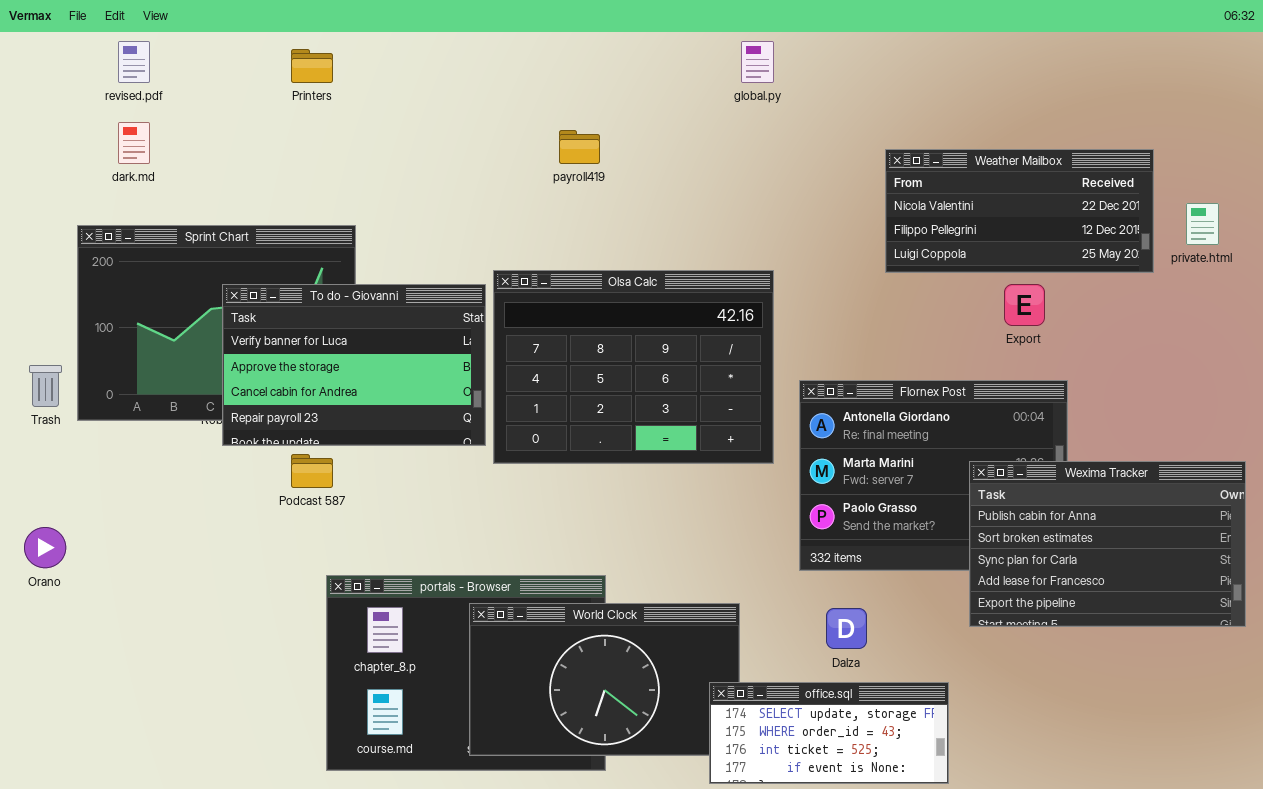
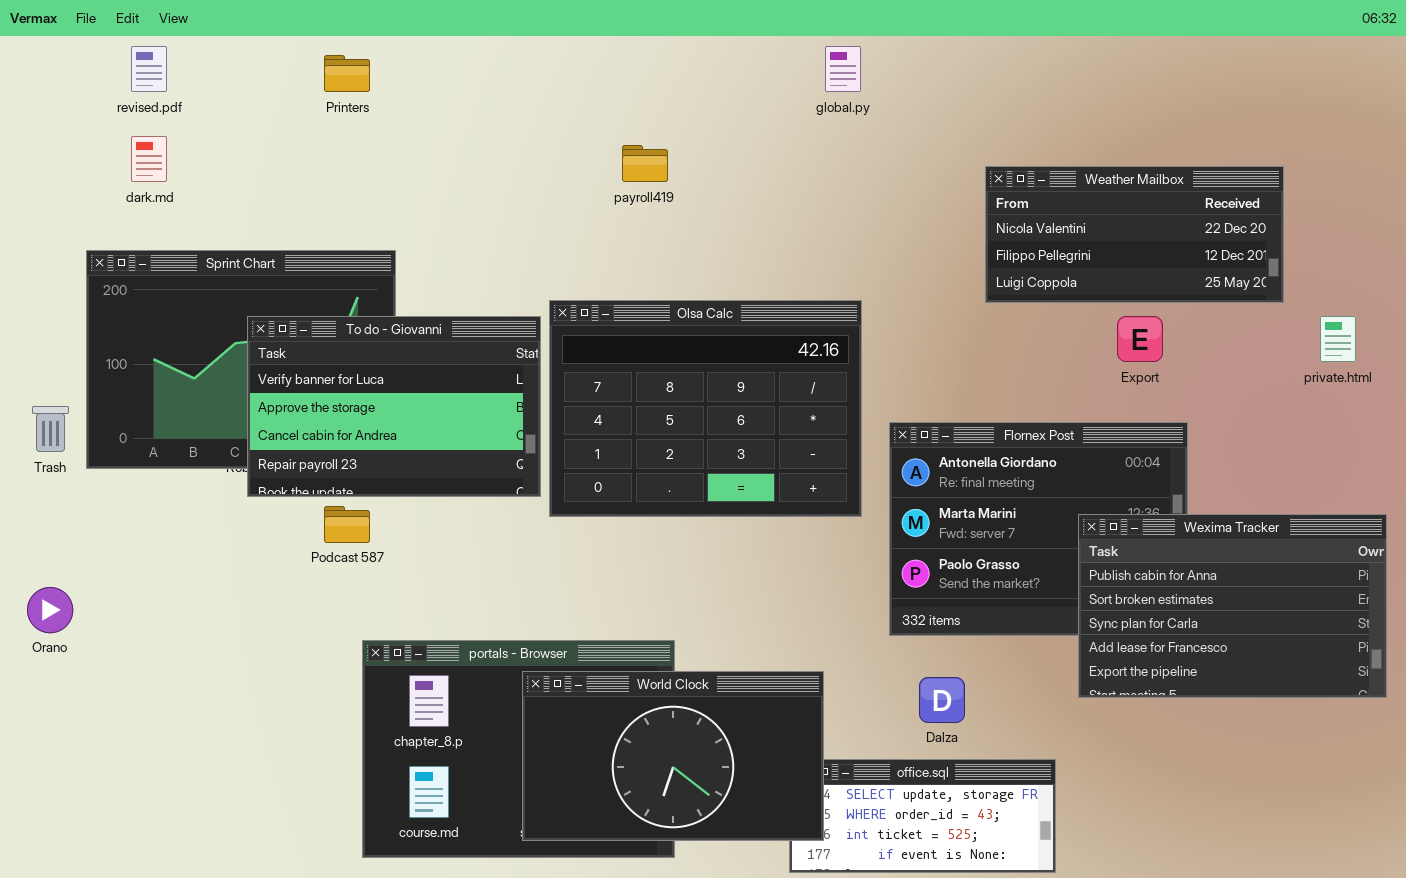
private.html: [1186,203,1219,245] -> [1320,316,1356,362], moved
World Clock: [469,603,740,756] -> [522,671,824,841], raised

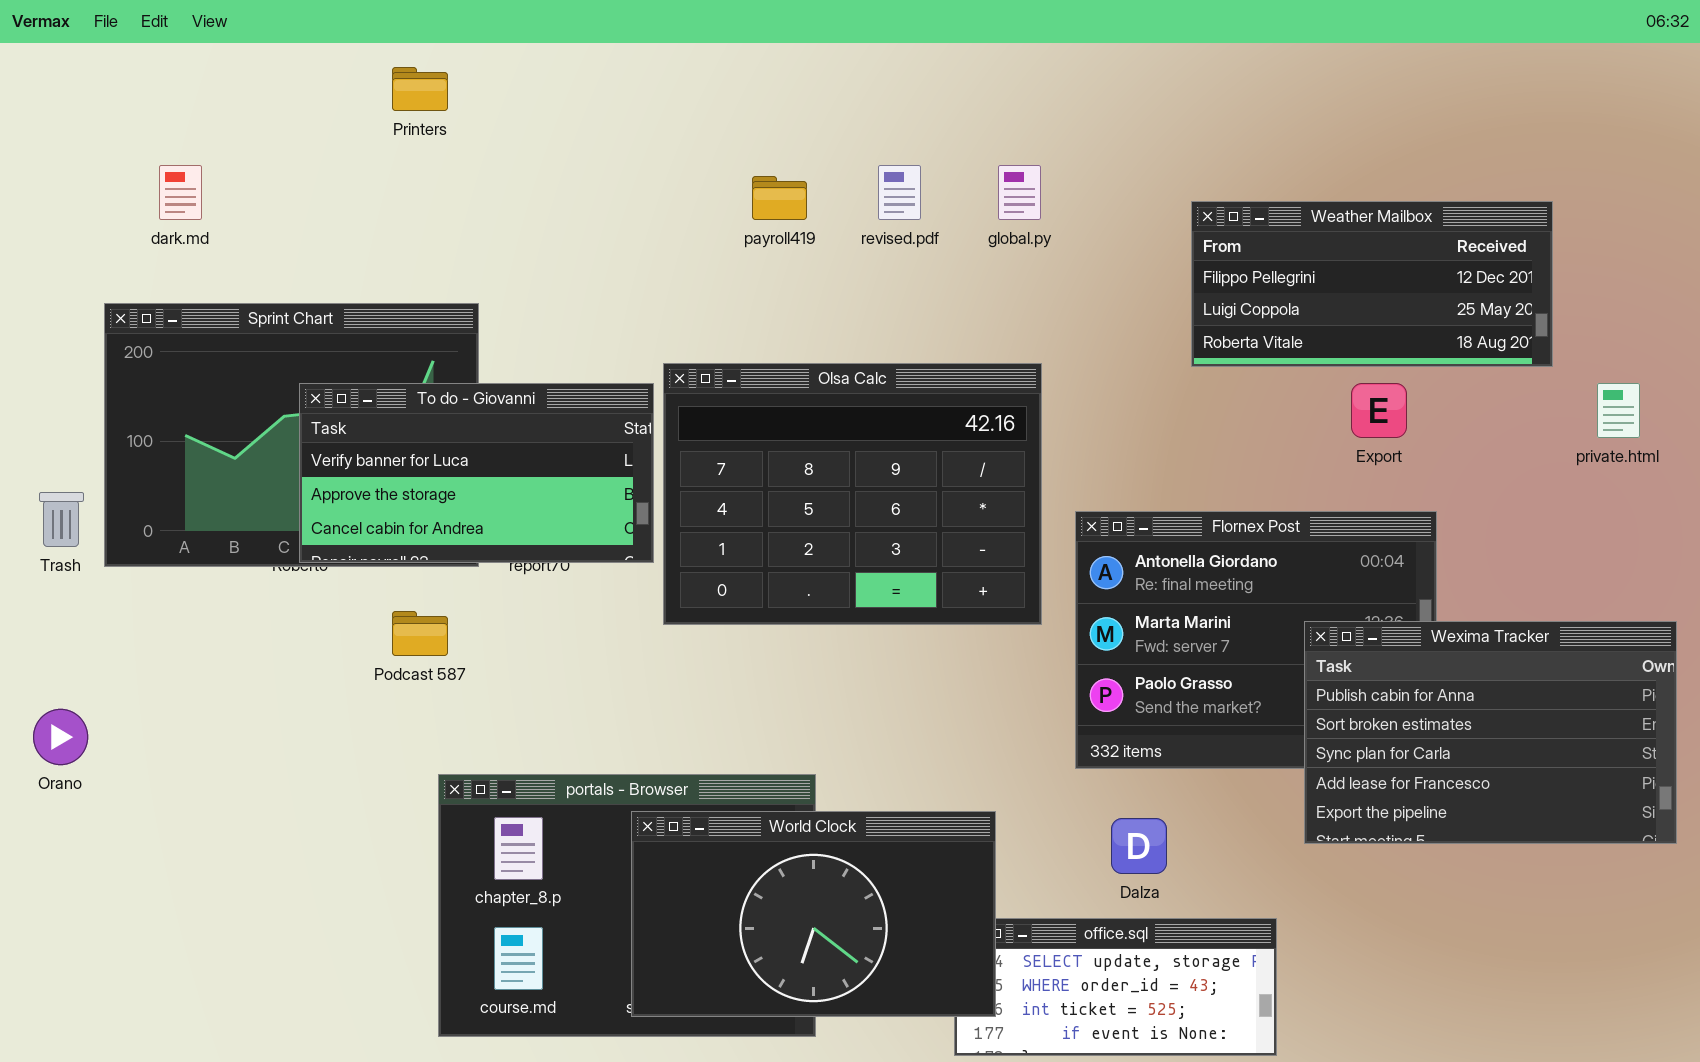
revised.pdf: [131,46,167,92] -> [878,165,921,220], moved
global.py: [825,46,861,92] -> [998,165,1041,220], moved
Weather Mailbox: [985,166,1284,303] -> [1191,201,1553,367], scrolled down 1 row
To do - Giovanni: [247,316,541,497] -> [299,383,654,563], resized

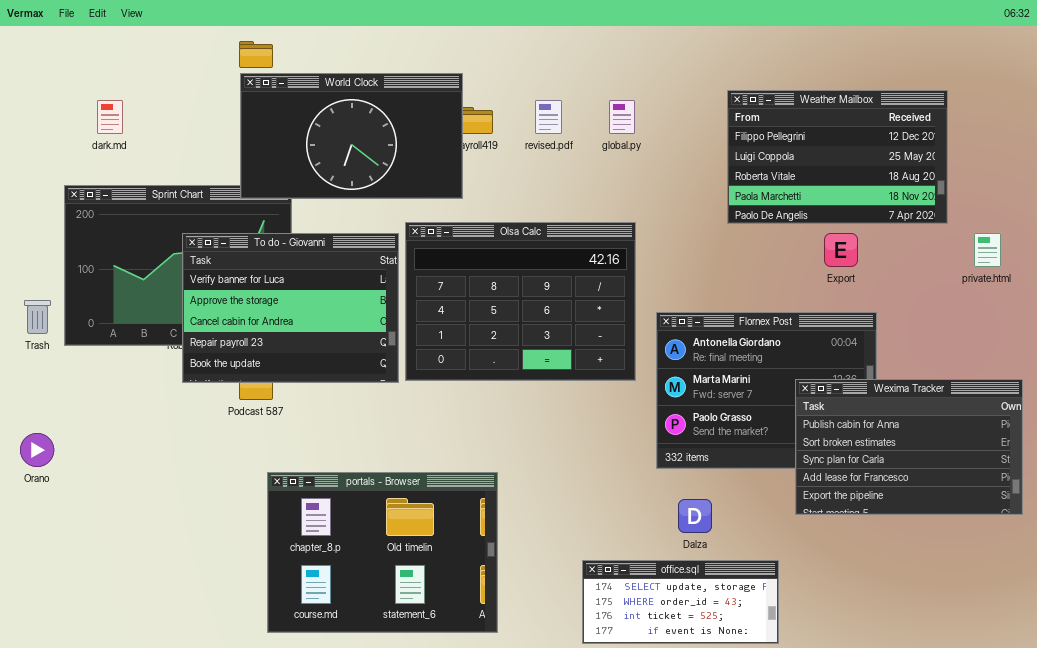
Weather Mailbox: [1191,201,1553,367] -> [727,90,948,224], resized
To do - Giovanni: [299,383,654,563] -> [182,233,399,383], resized
World Clock: [631,811,996,1017] -> [240,73,463,199], moved

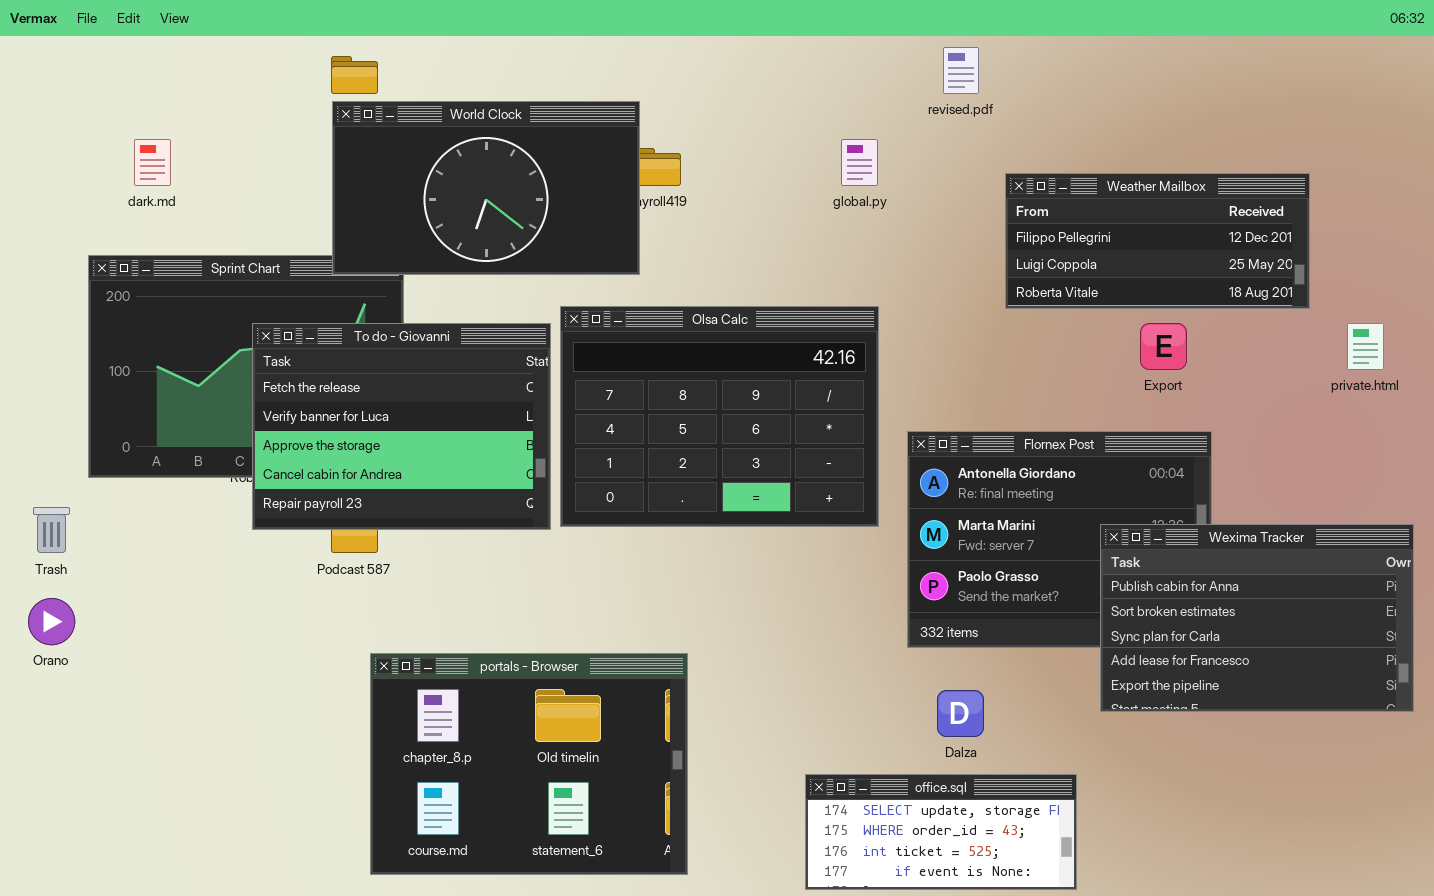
Weather Mailbox: [727,90,948,224] -> [1005,173,1310,309], resized
revised.pdf: [535,100,562,134] -> [943,47,979,94], moved
To do - Giovanni: [182,233,399,383] -> [252,323,551,530], scrolled up 1 row
Trash: [24,300,51,334] -> [33,507,70,553], moved

